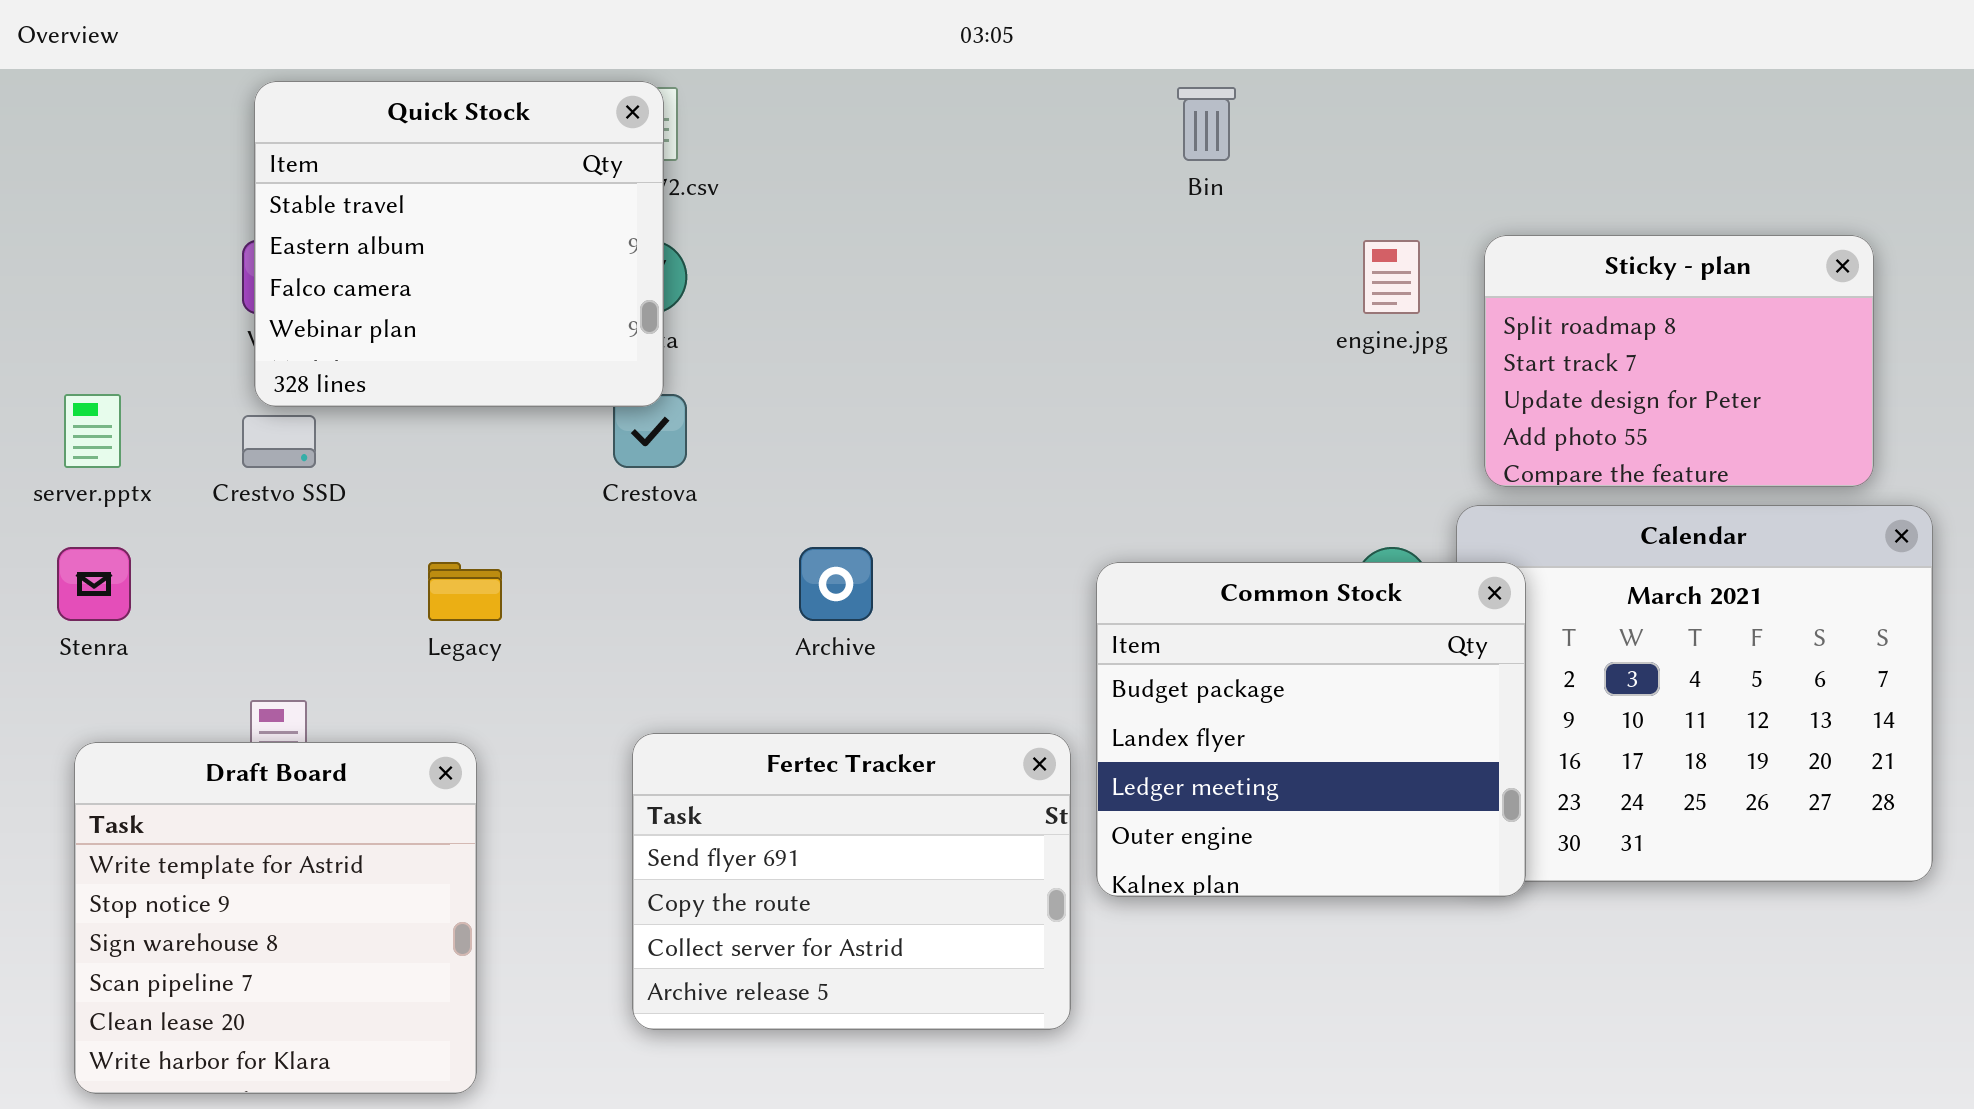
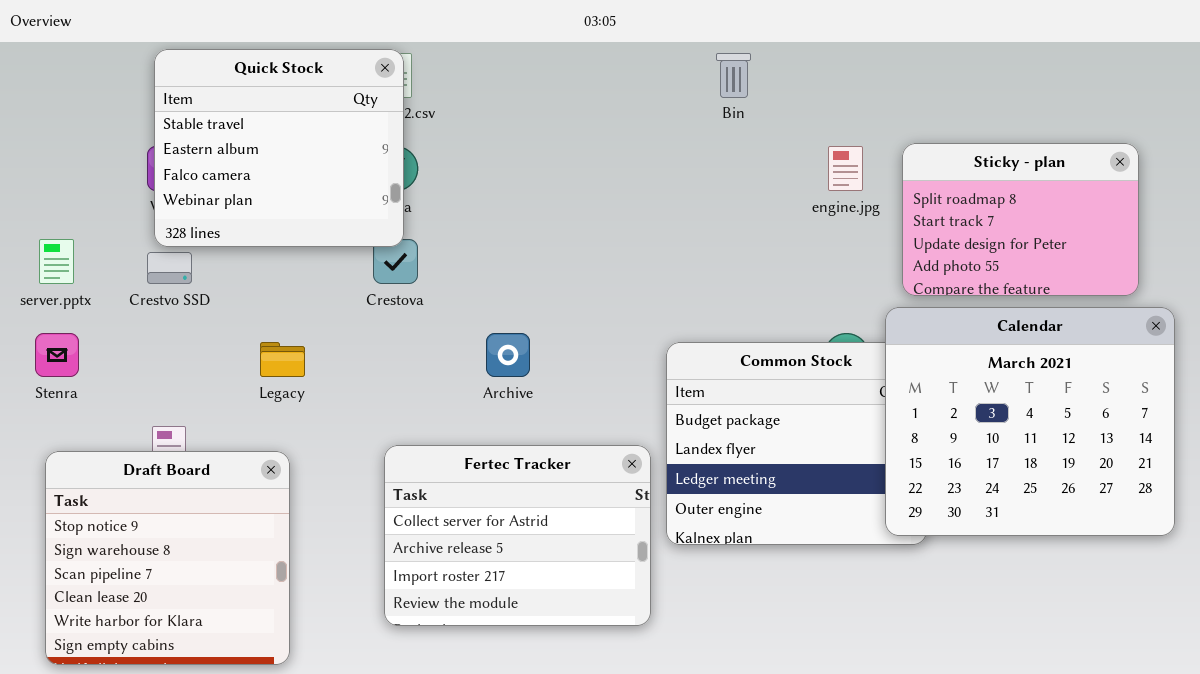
Calendar: [1456,505,1933,882] -> [885,307,1175,536], raised
Fertec Tracker: [632,733,1071,1030] -> [384,445,651,626], scrolled down 2 rows
Draft Board: [74,742,477,1094] -> [45,451,290,665], scrolled down 1 row

